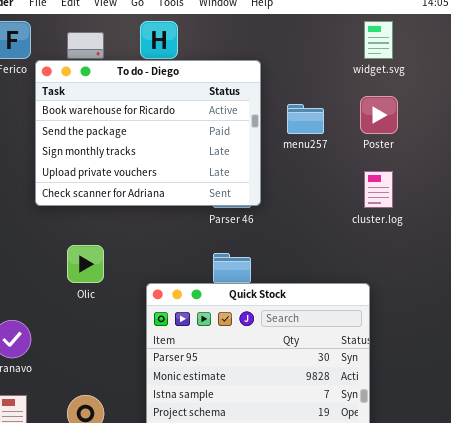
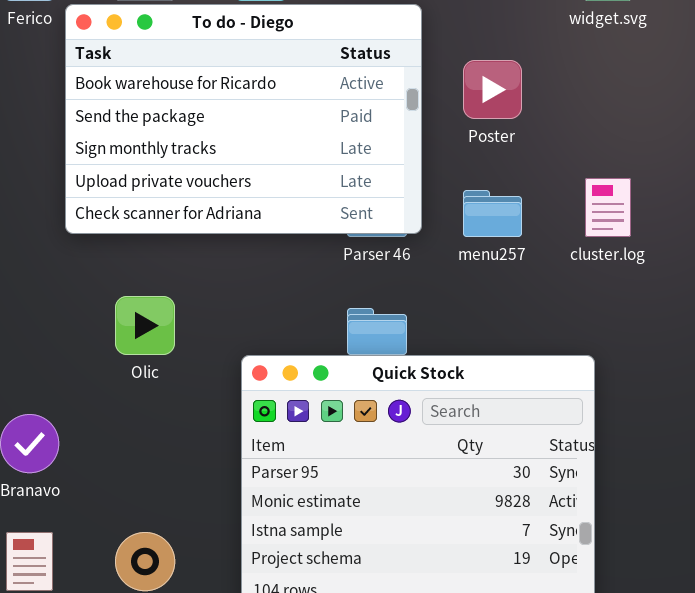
Poster: [360,96,398,134] -> [463,60,522,119], moved
menu257: [287,104,324,134] -> [463,190,522,237], moved

